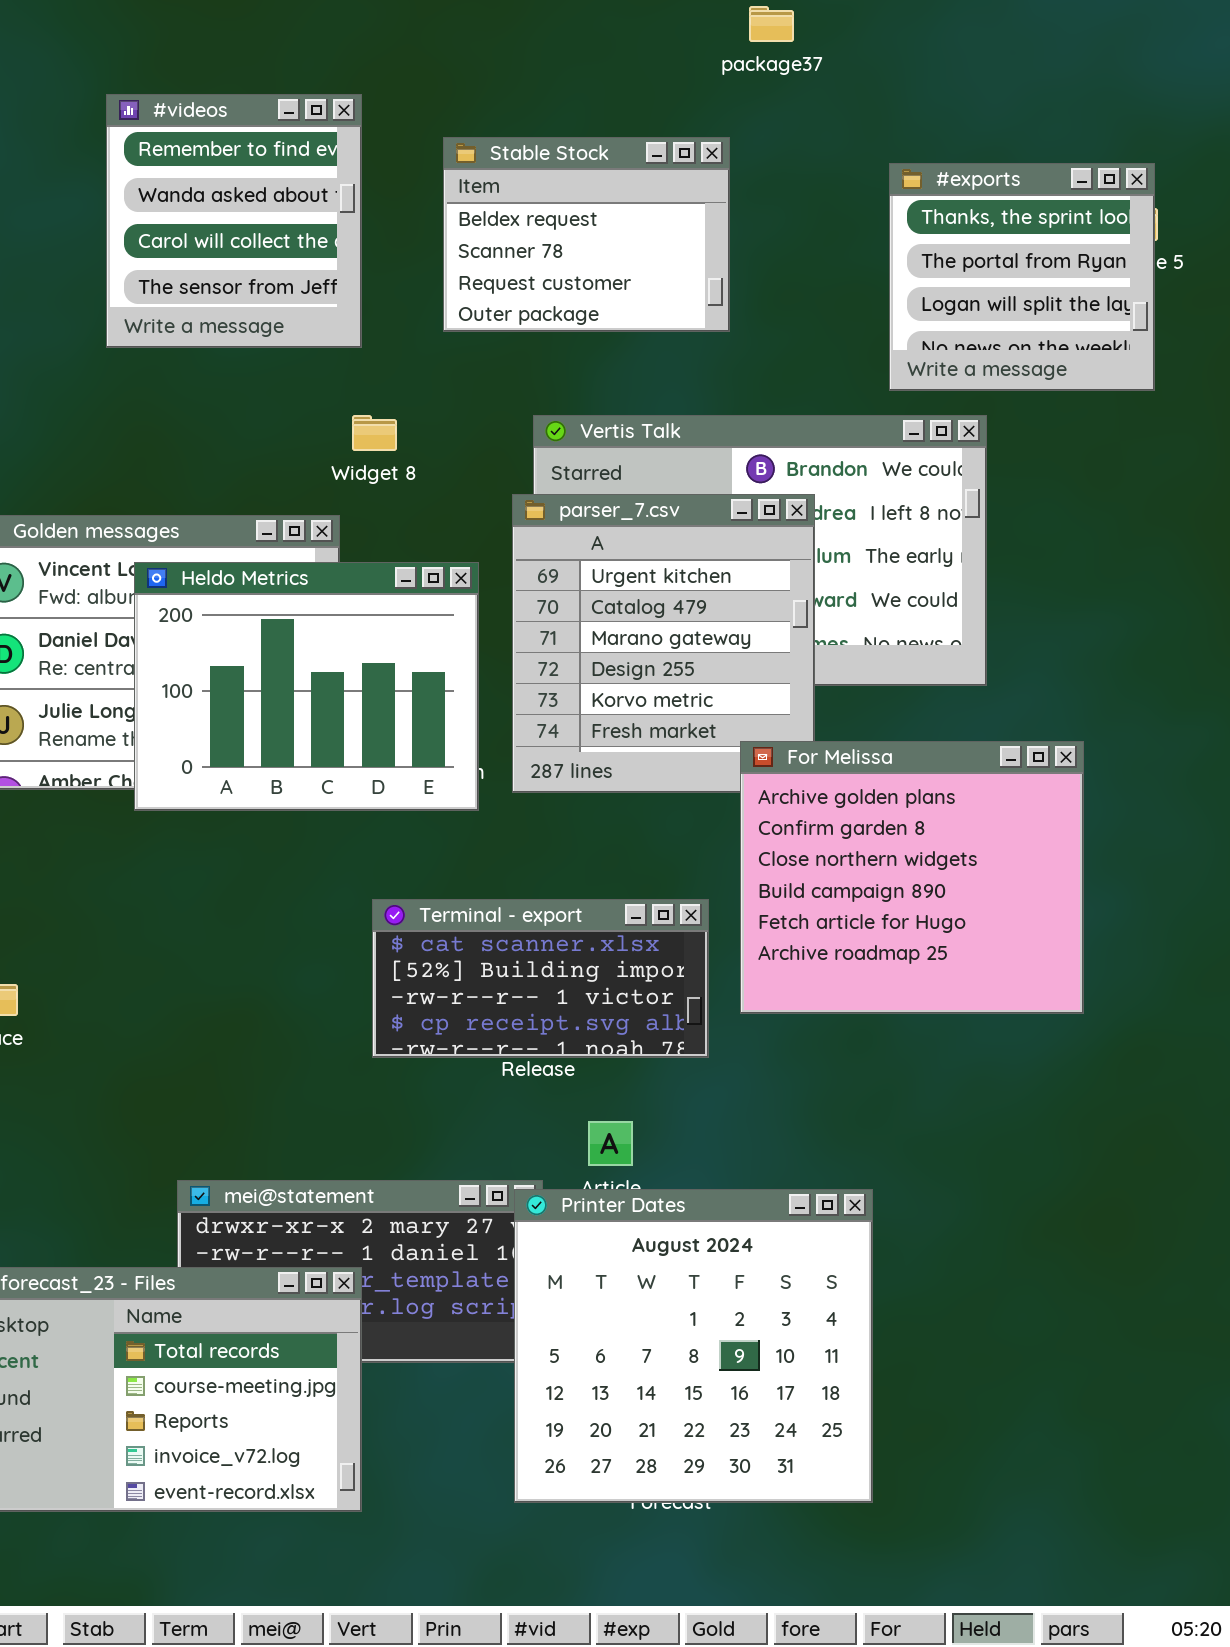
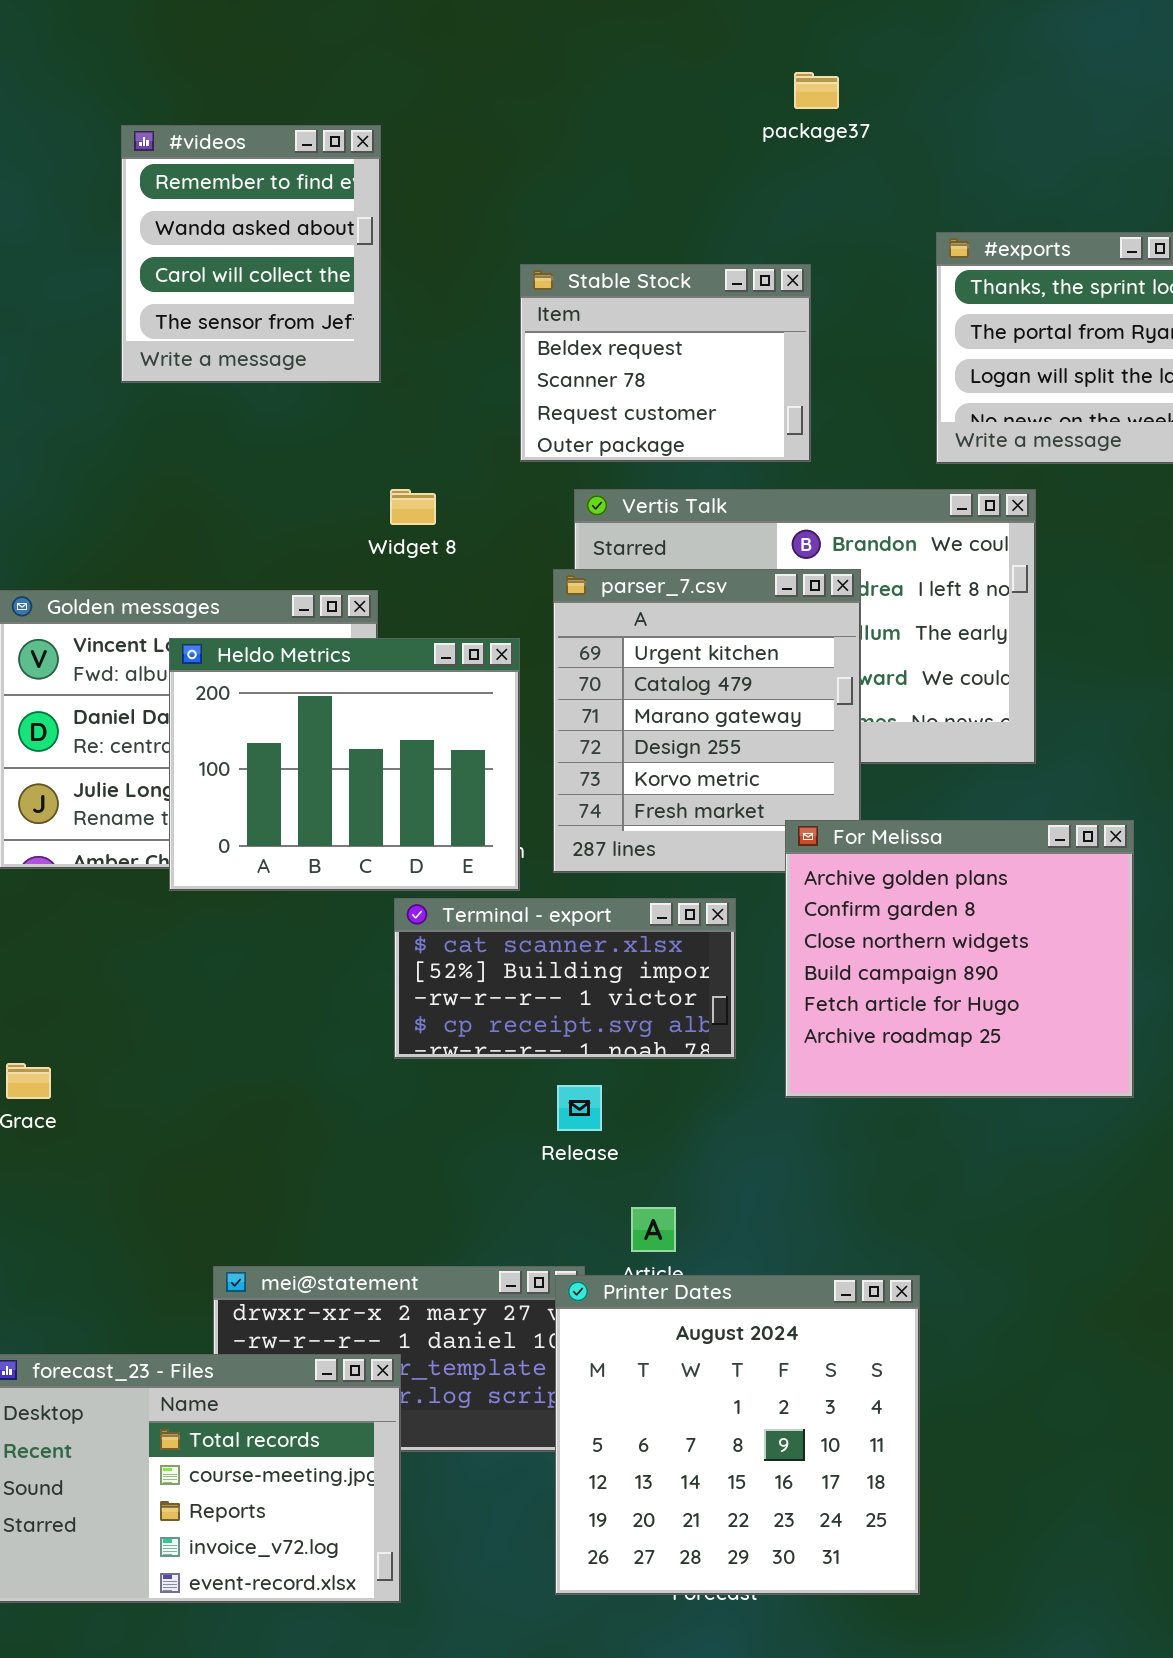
#videos: [106,94,362,348] -> [121,125,381,383], moved
Stable Stock: [443,137,730,332] -> [520,264,811,462], moved
Terminal - export: [372,899,709,1058] -> [394,898,736,1059], moved

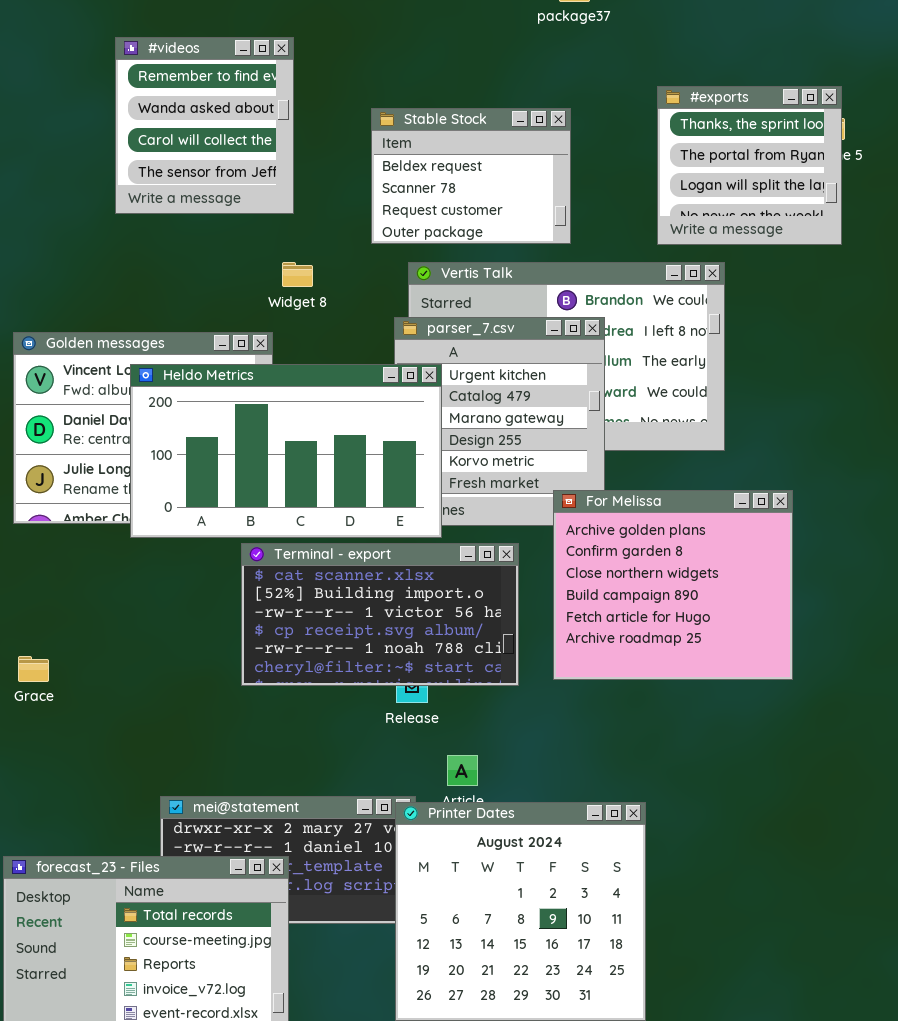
#videos: [121,125,381,383] -> [115,37,294,214], moved
Heldo Metrics: [169,638,520,891] -> [130,364,442,538], resized
Terminal - export: [394,898,736,1059] -> [241,543,519,686], resized

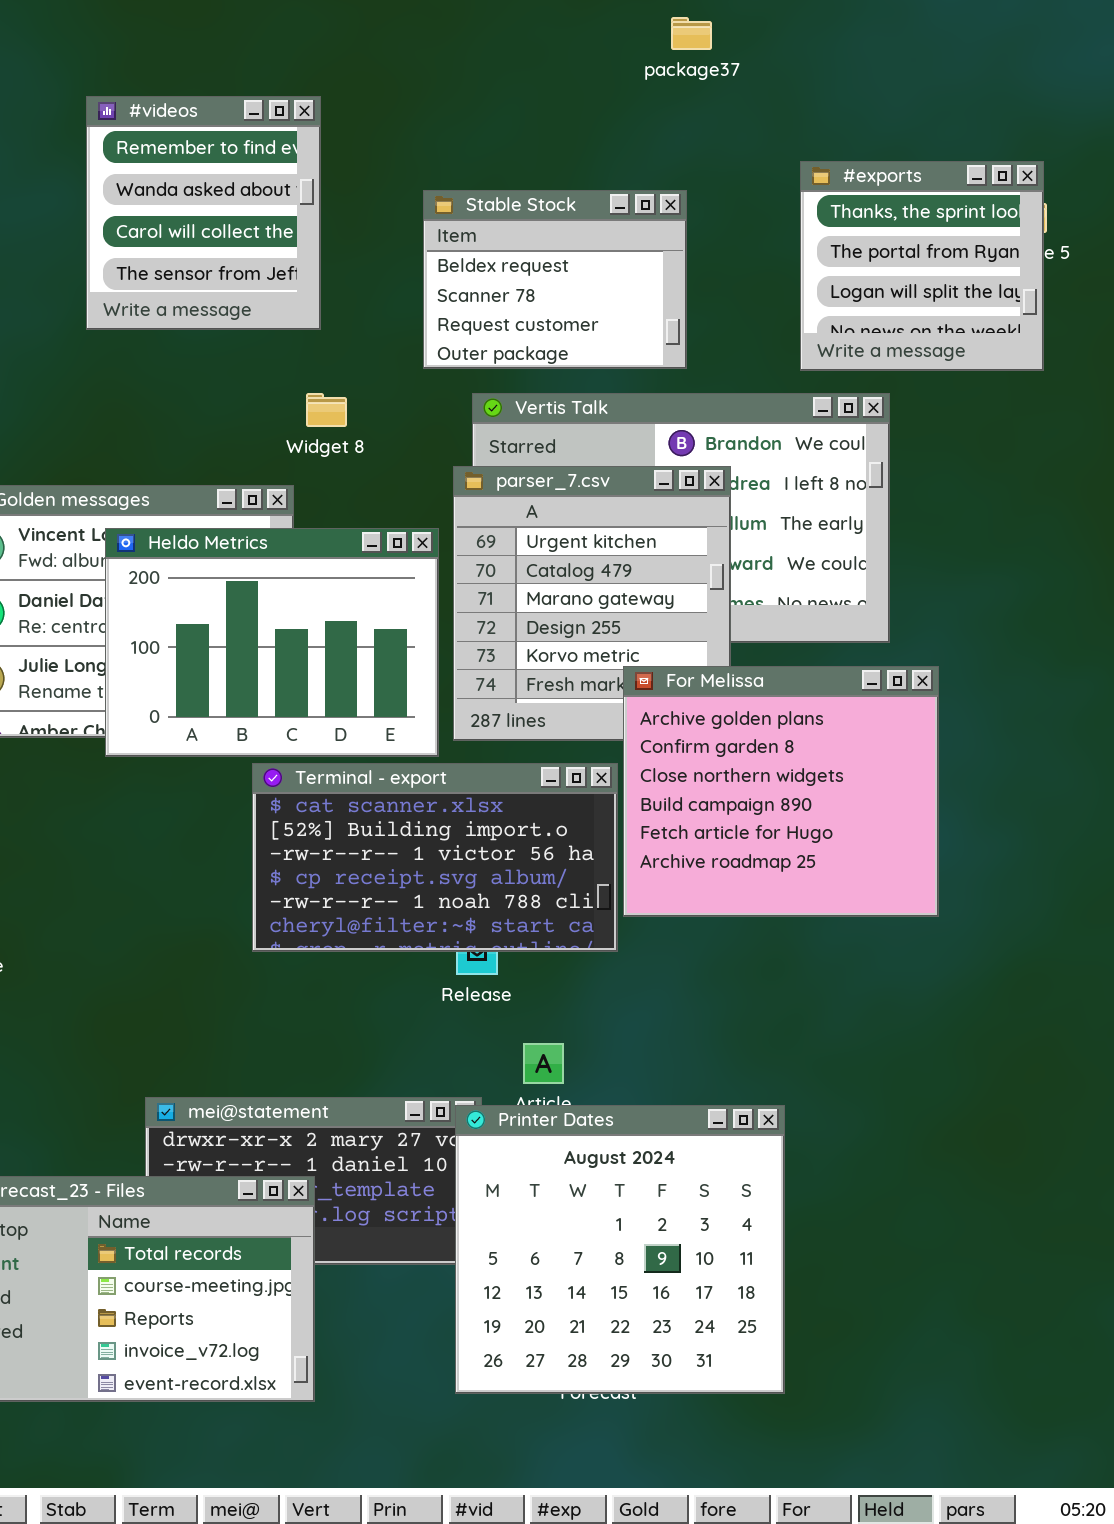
Heldo Metrics: [130,364,442,538] -> [105,528,439,757], resized
For Melissa: [553,490,793,680] -> [623,666,939,917], moved

